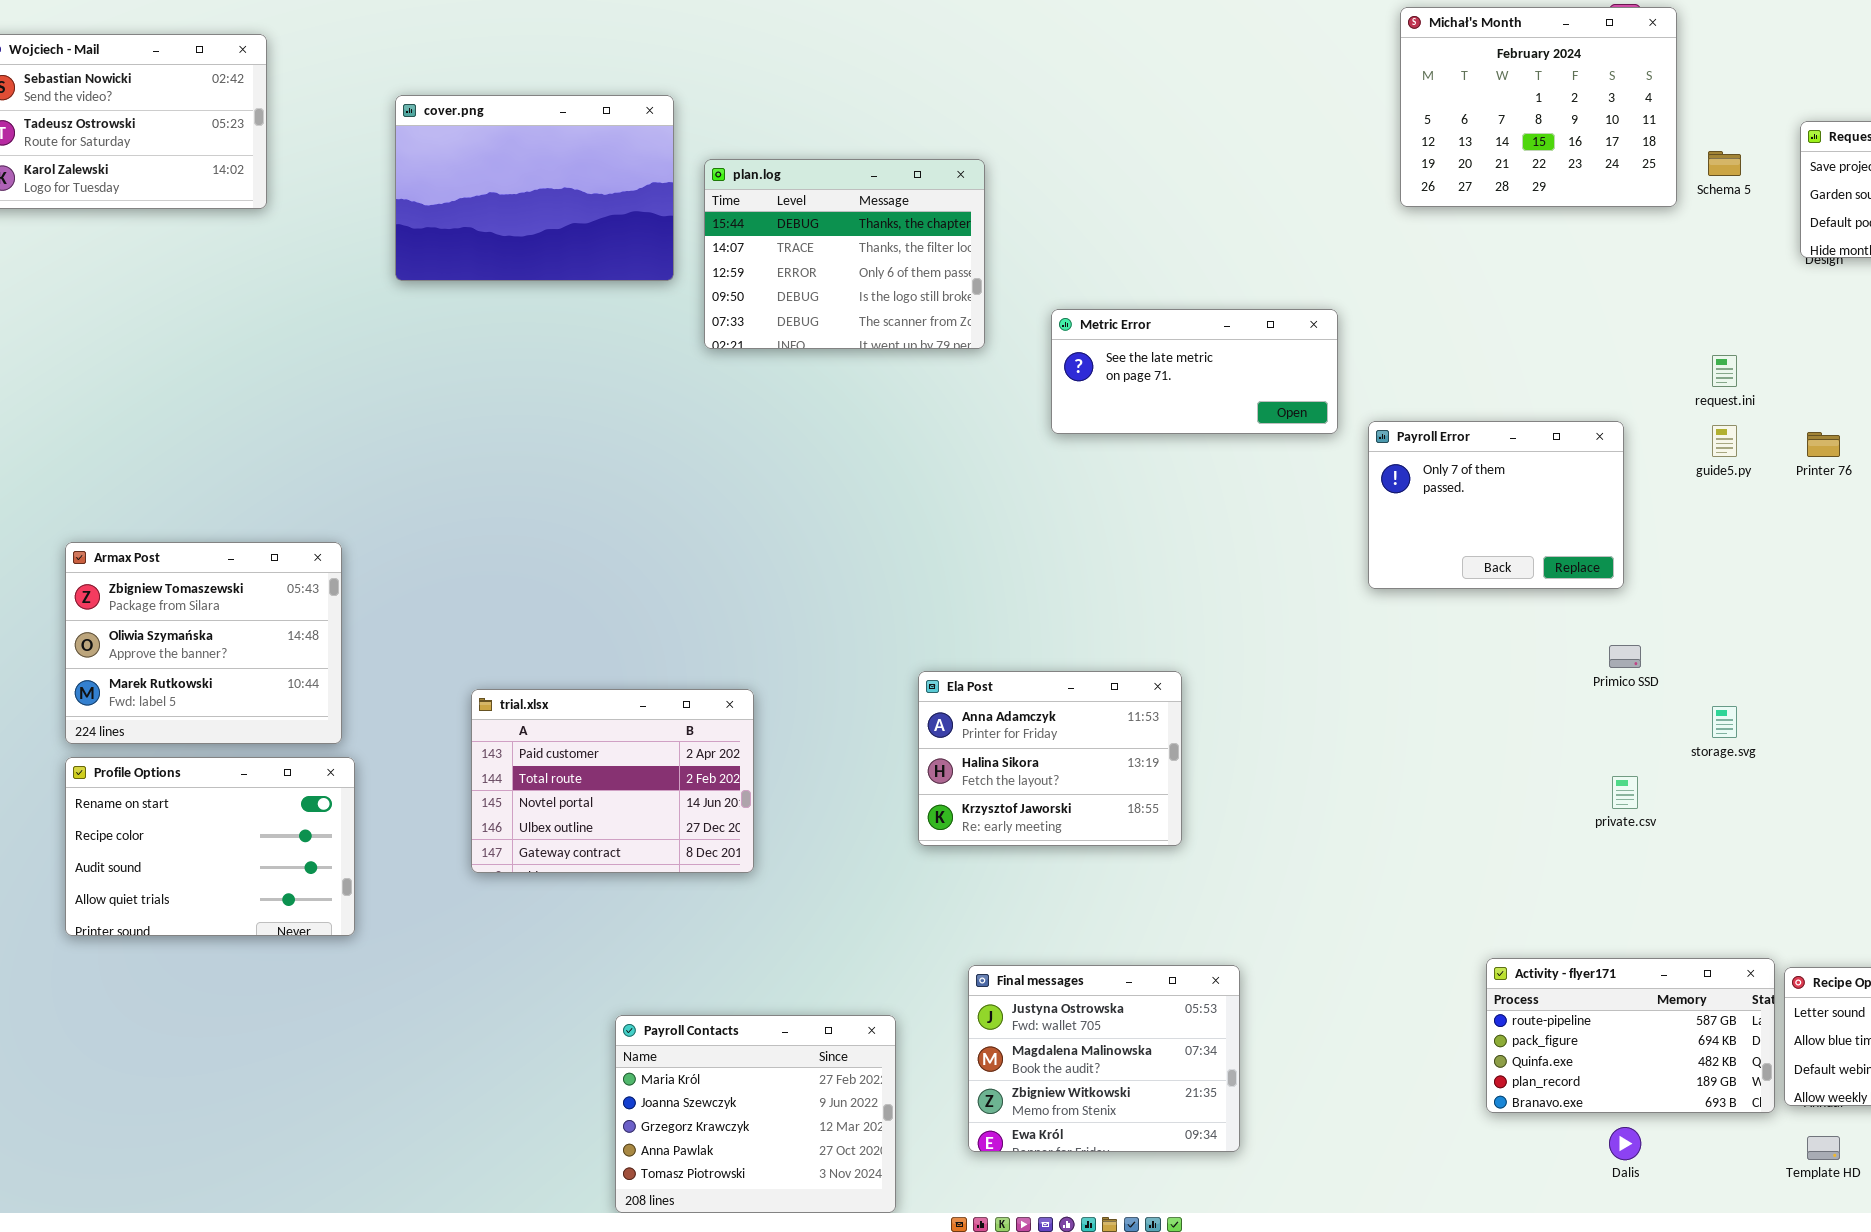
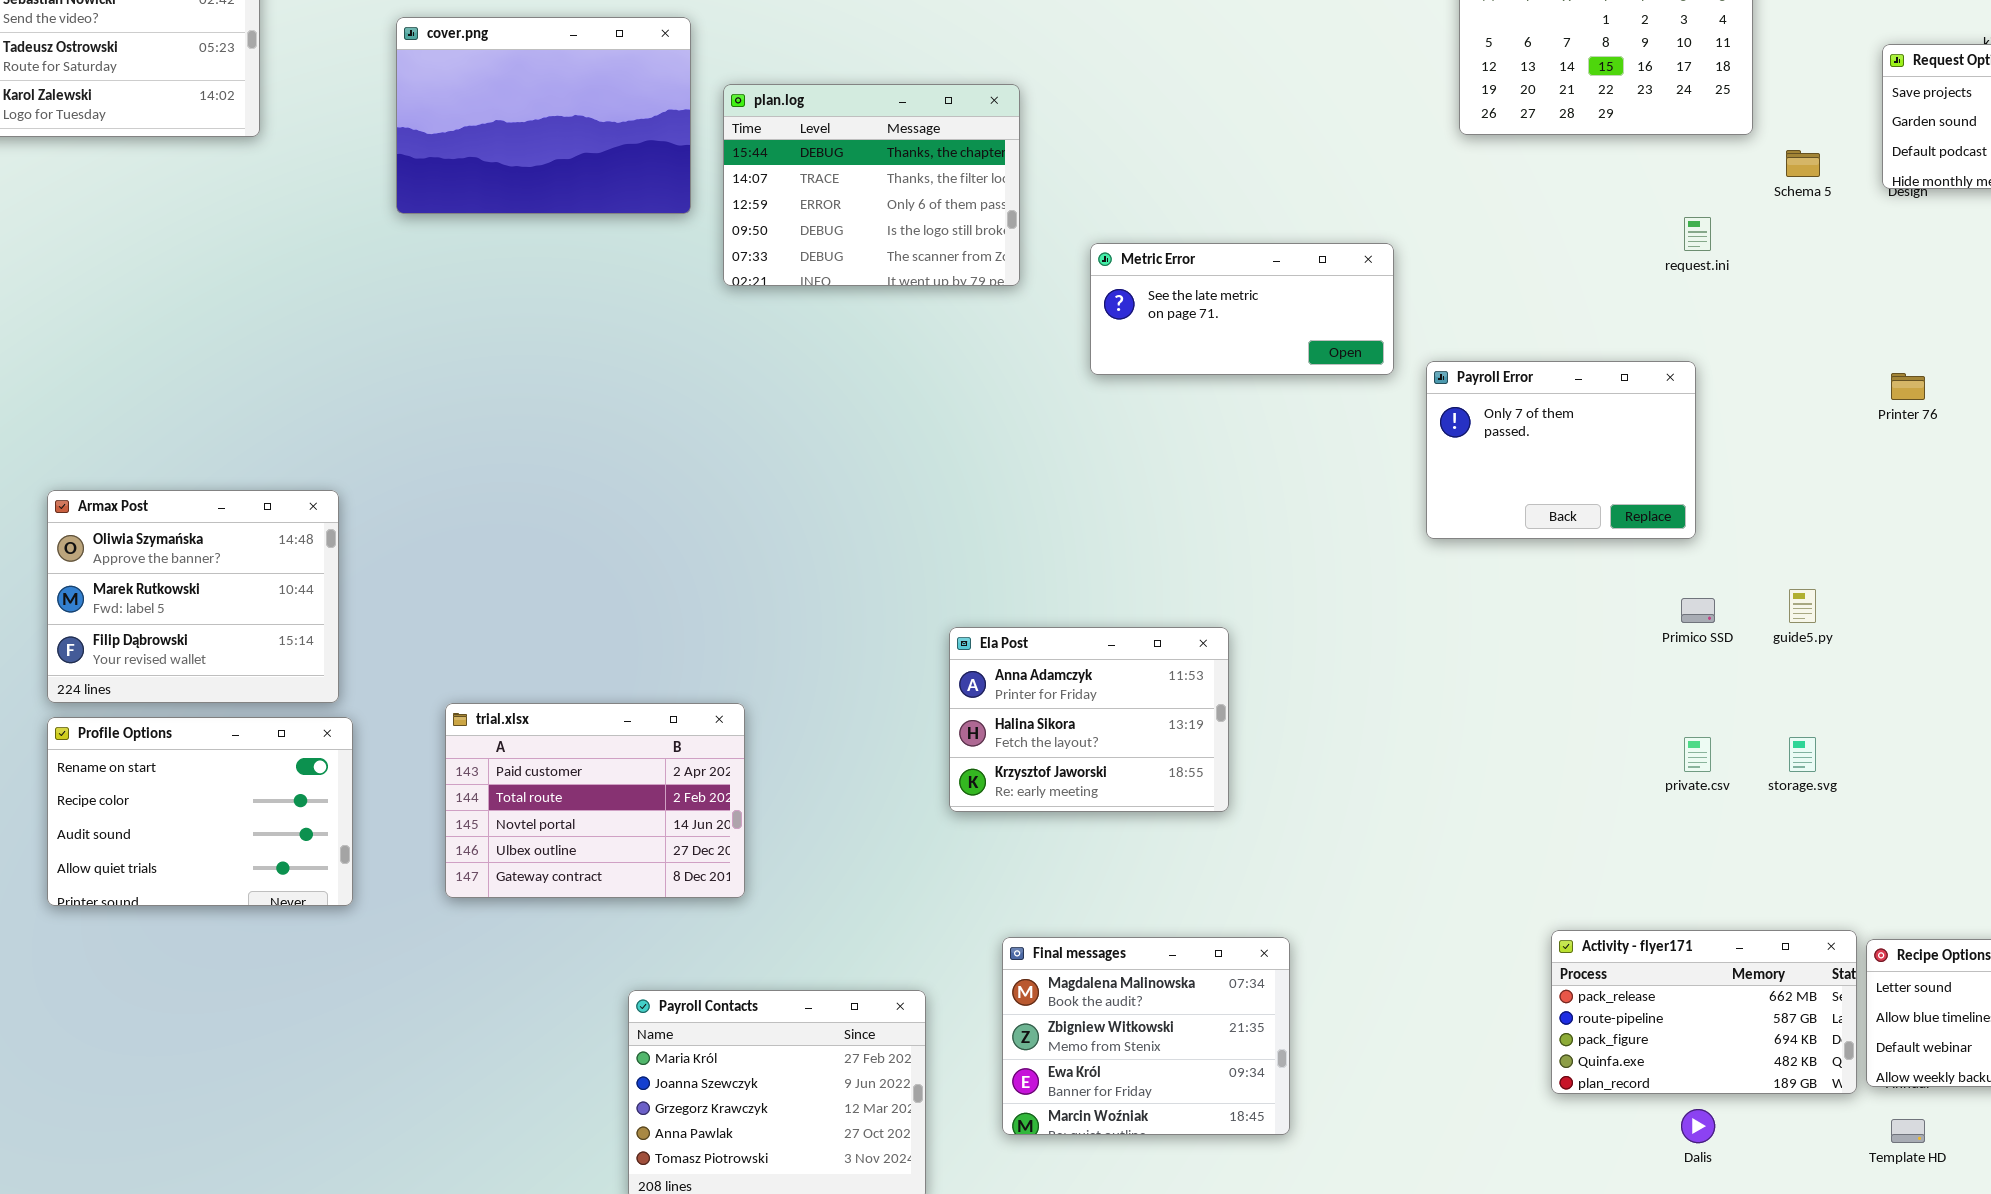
Schema 5: [1708,151,1741,176] -> [1786,150,1820,177], moved
request.ini: [1712,355,1737,387] -> [1684,217,1711,251], moved
guide5.py: [1712,425,1737,457] -> [1789,589,1816,623], moved
Armax Post: [65,542,342,744] -> [47,490,339,703], scrolled down 1 row
trial.xlsx: [471,689,754,873] -> [445,703,745,898], moved
storage.svg: [1712,706,1737,738] -> [1789,737,1816,772], moved
Activity - flyer171: [1486,958,1775,1113] -> [1551,930,1857,1094], scrolled up 1 row
Final messages: [968,965,1240,1152] -> [1002,937,1290,1135], scrolled down 1 row

